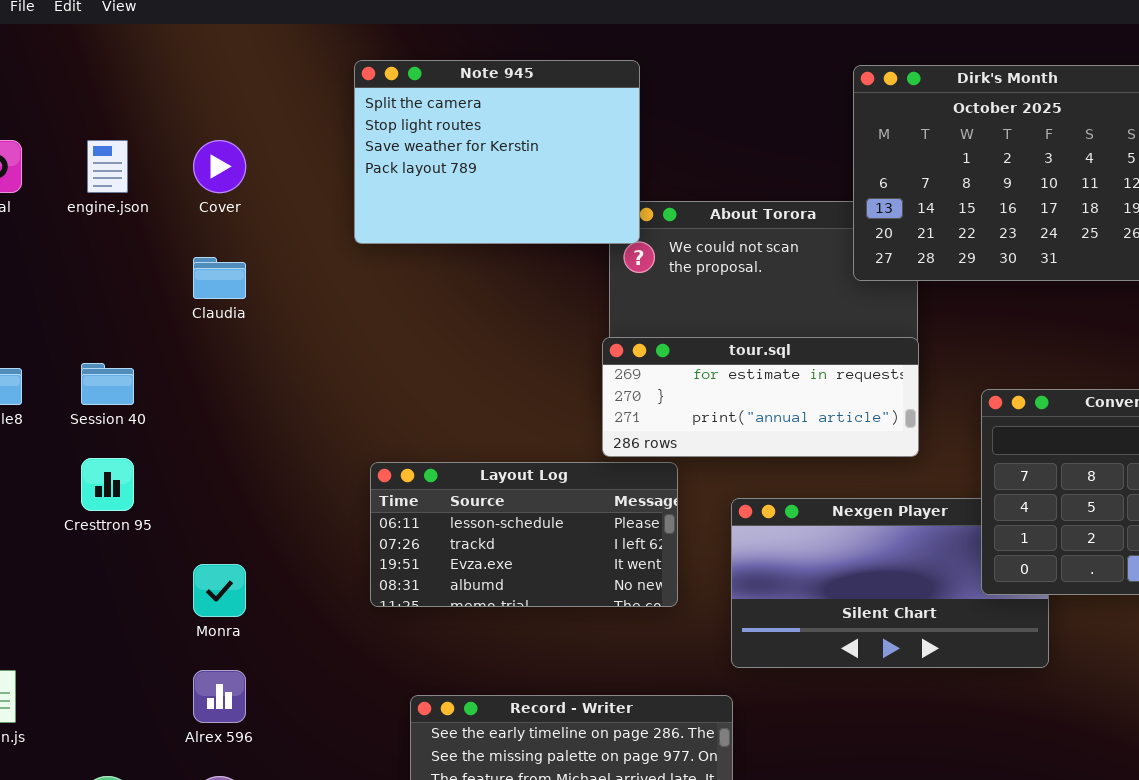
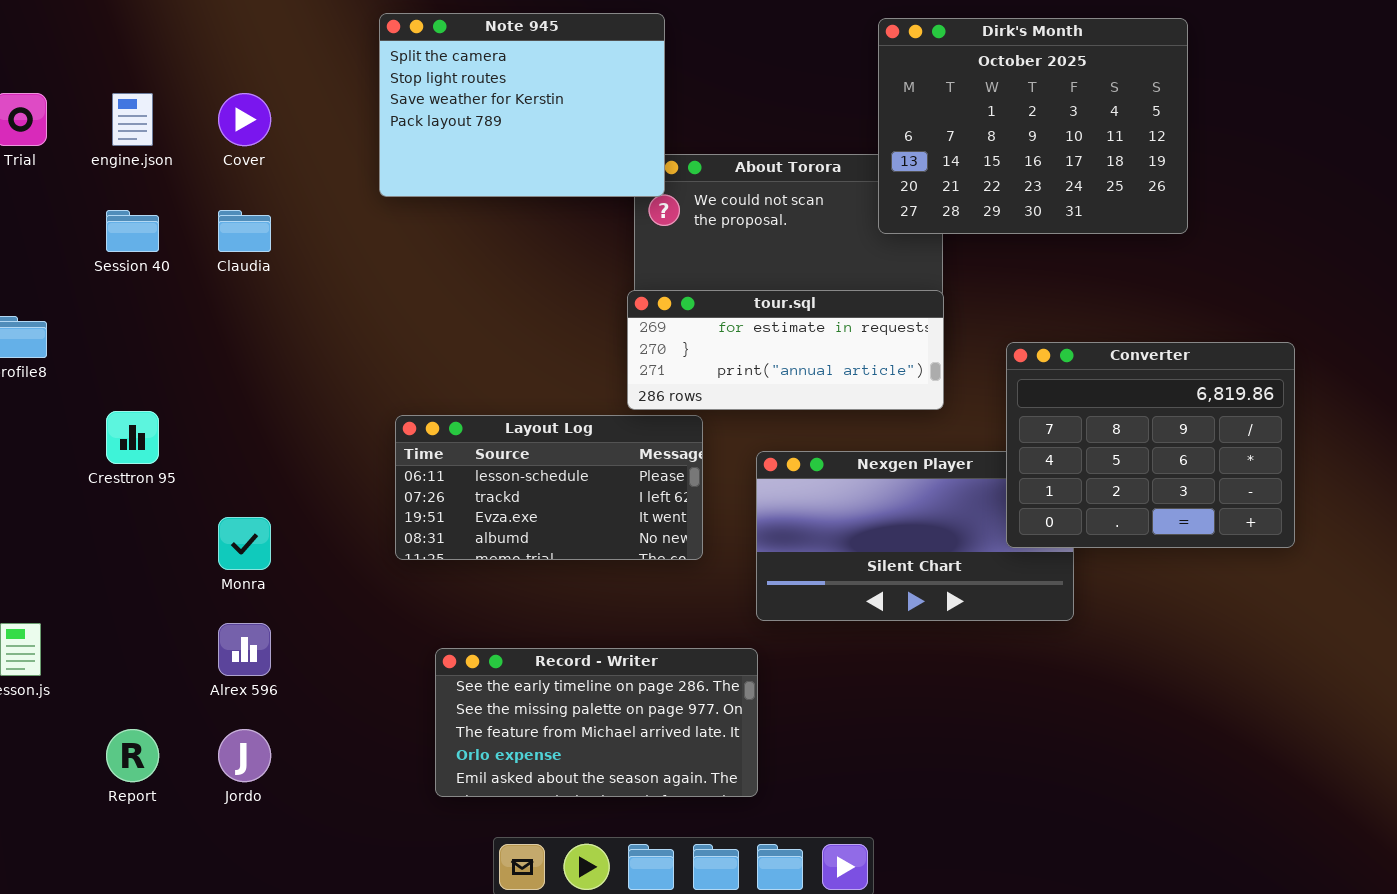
Session 40: [81,363,134,405] -> [106,210,159,252], moved

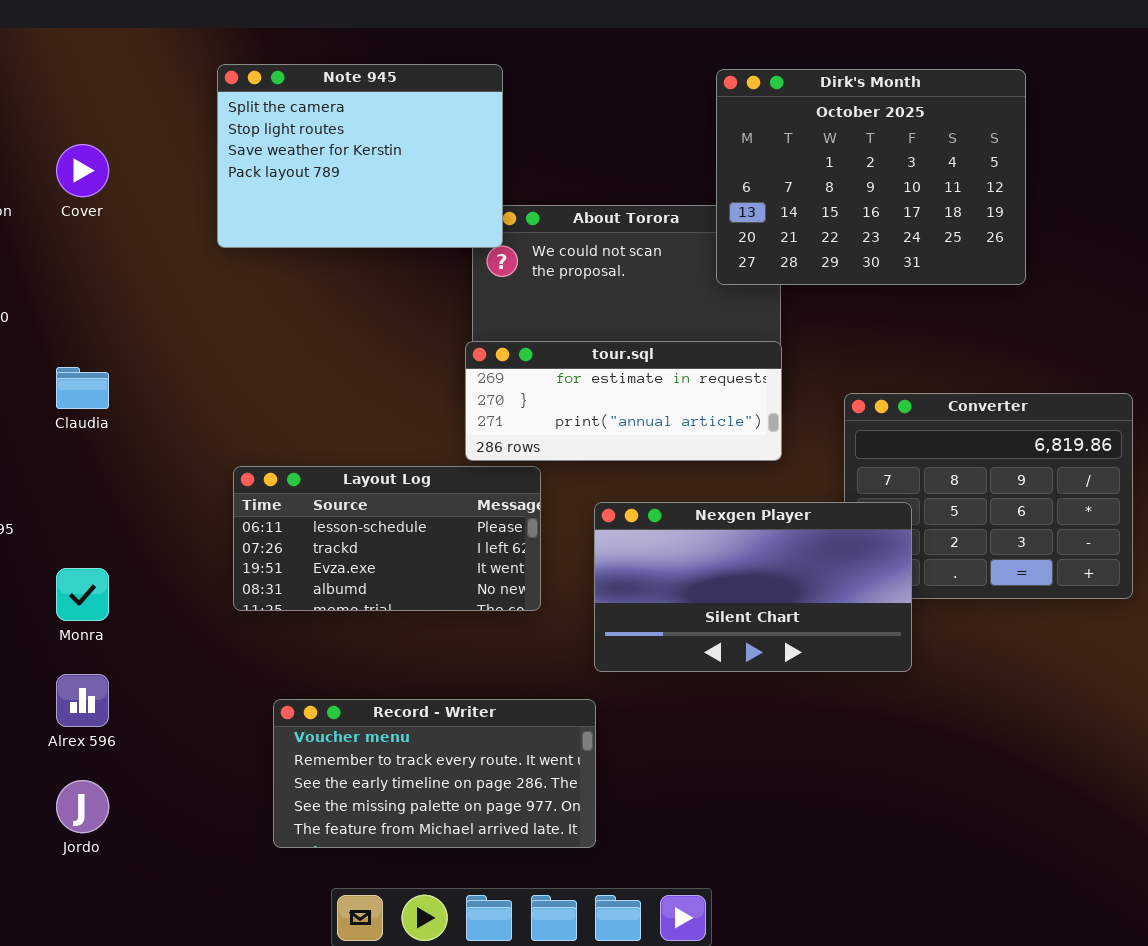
Claudia: [218,210,271,252] -> [56,367,109,409], moved
Nexgen Player: [756,451,1074,621] -> [594,502,912,672], raised
Record - Writer: [435,648,758,797] -> [273,699,596,848], scrolled up 2 rows

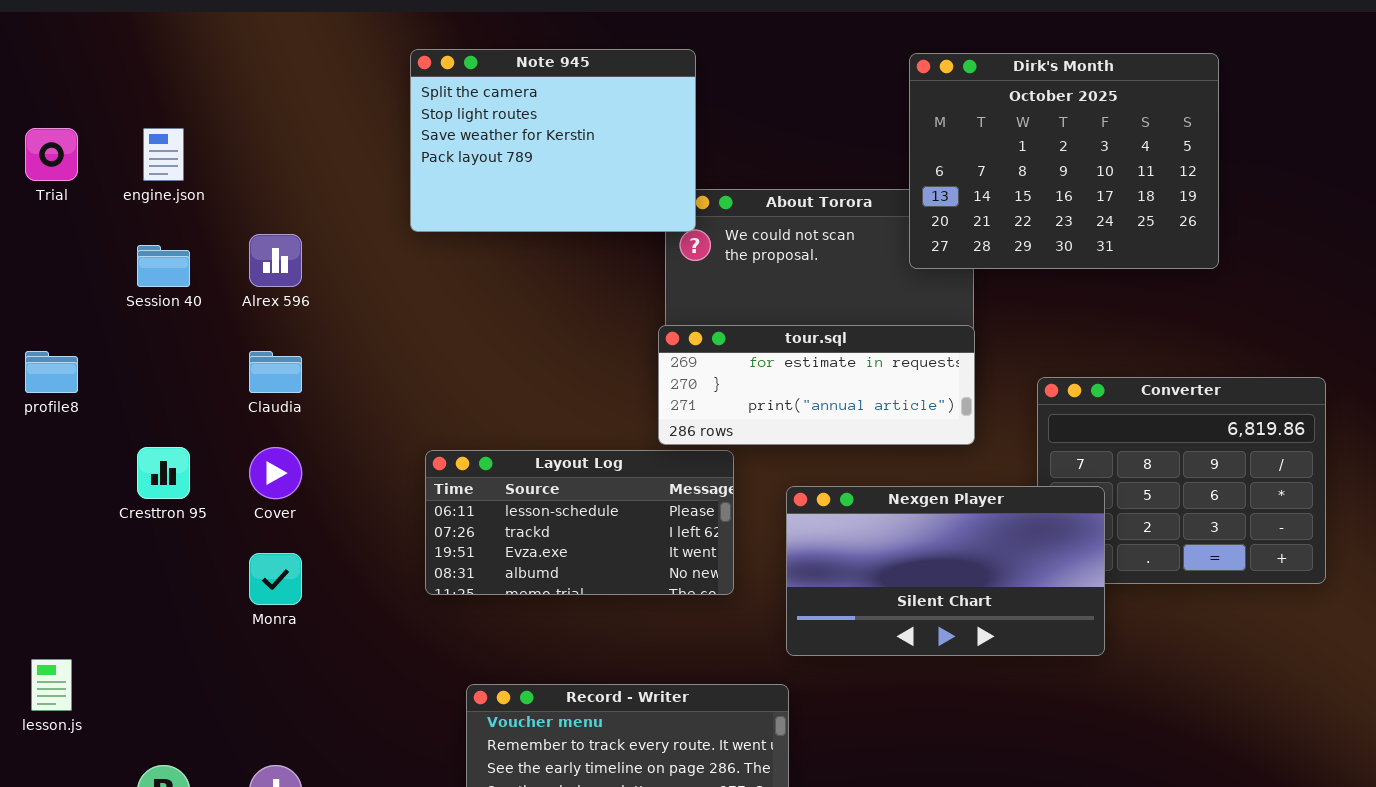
Cover: [56,144,109,197] -> [249,447,302,499], moved
Alrex 596: [56,674,109,727] -> [249,234,302,287], moved

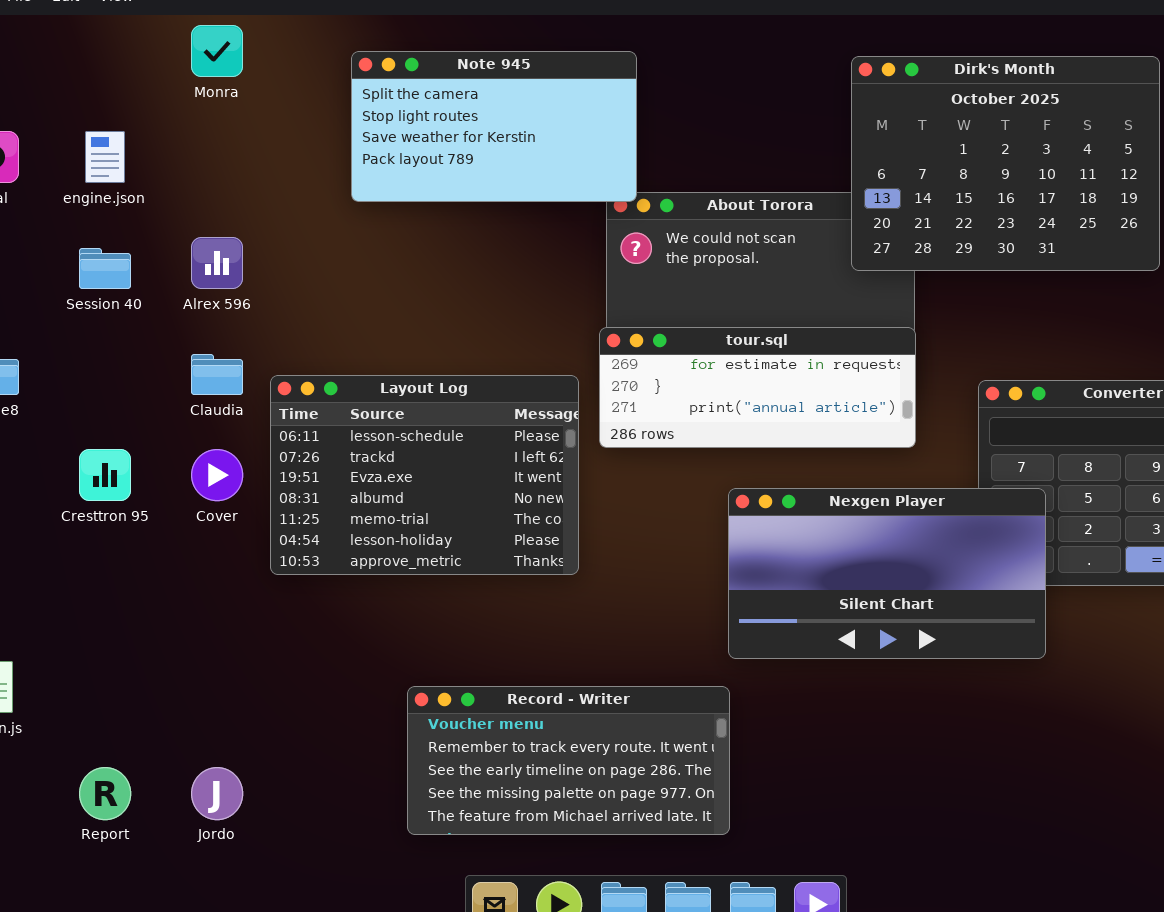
Note 945: [410,49,696,232] -> [351,51,637,202], resized
Layout Log: [425,450,734,595] -> [270,375,579,575], moved, resized
Monra: [249,553,302,605] -> [191,25,243,77], moved

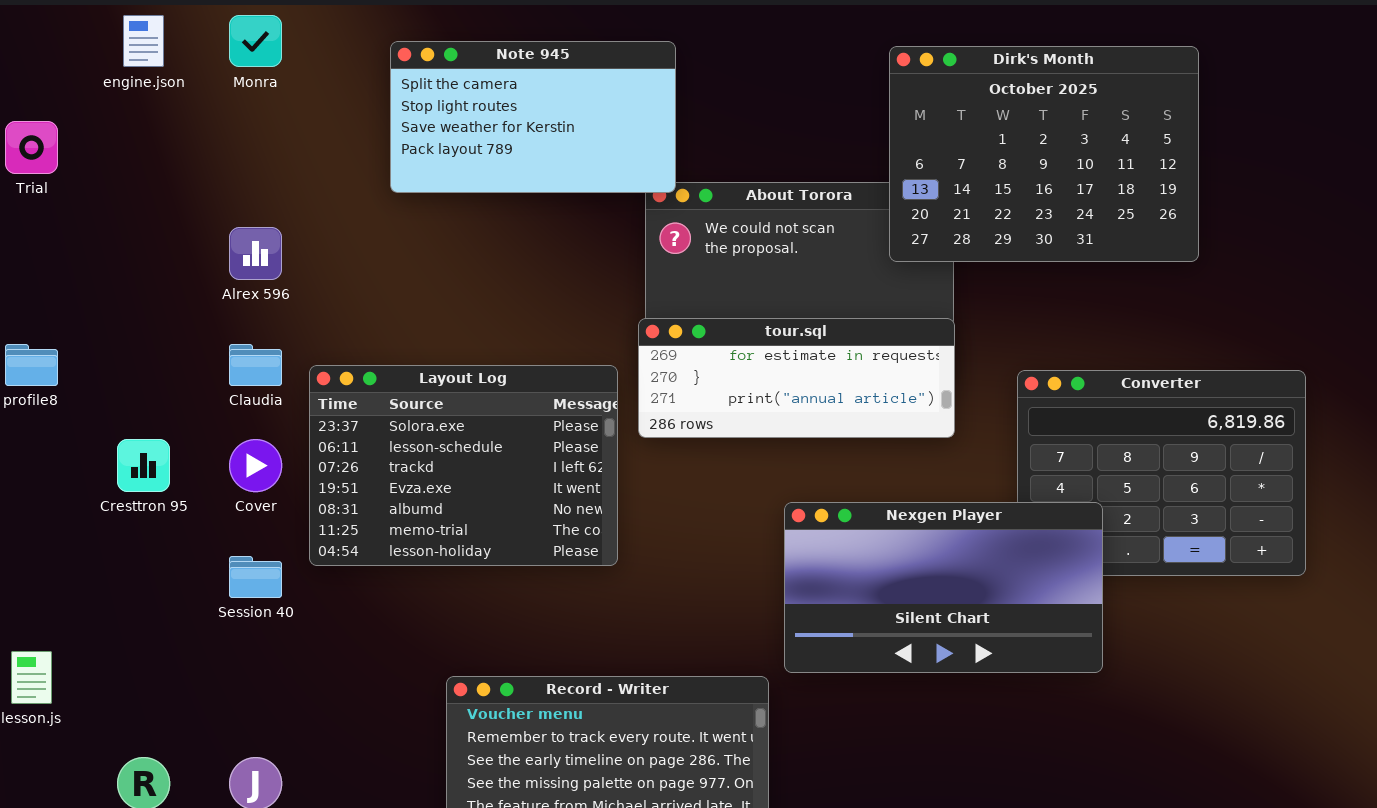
engine.json: [85,131,125,183] -> [123,15,164,67], moved
Session 40: [79,248,131,289] -> [229,556,282,598], moved
Layout Log: [270,375,579,575] -> [309,365,618,566], scrolled up 1 row
Nexgen Player: [728,488,1046,659] -> [784,502,1103,673], moved

